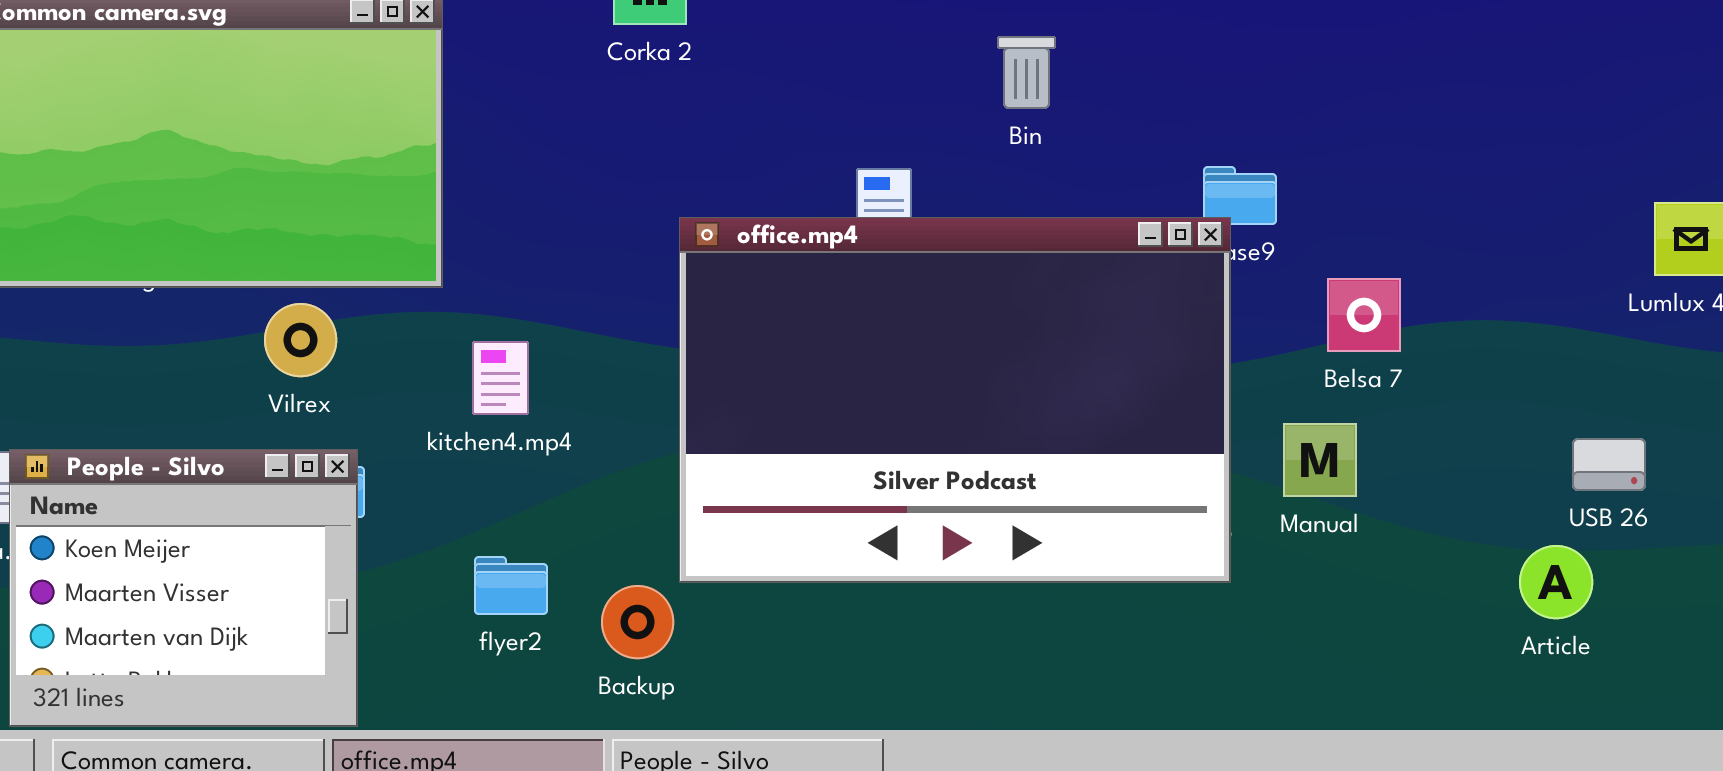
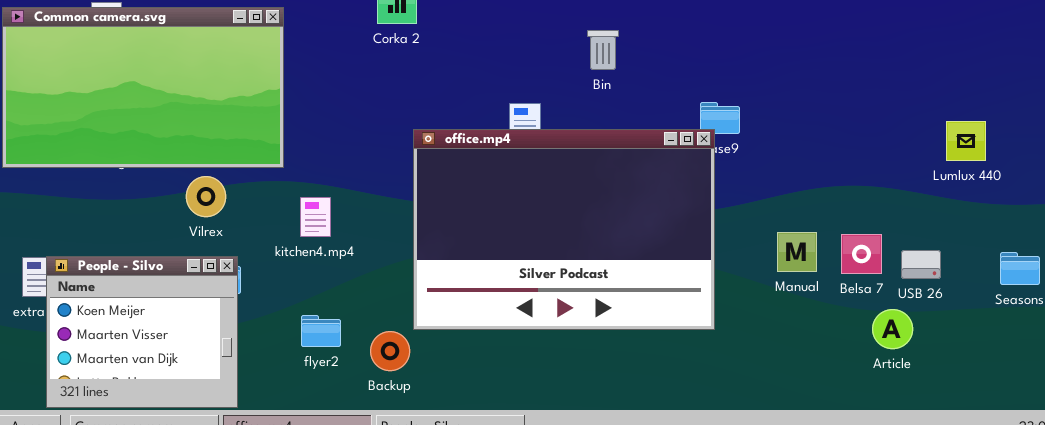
Belsa 7: [1327,278,1401,352] -> [841,234,882,274], moved
Manual: [1283,423,1357,497] -> [777,232,817,272], moved

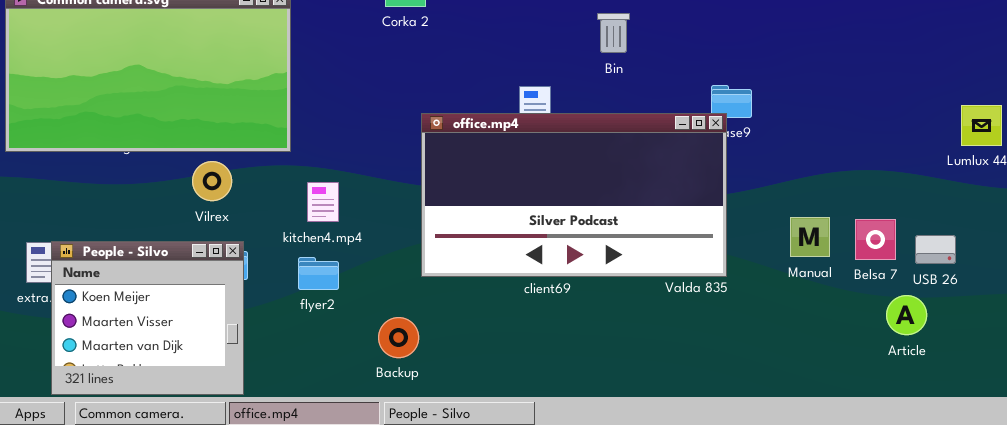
office.mp4: [413,129,715,330] -> [421,113,727,277], resized
flyer2: [301,315,341,347] -> [298,257,339,290], moved

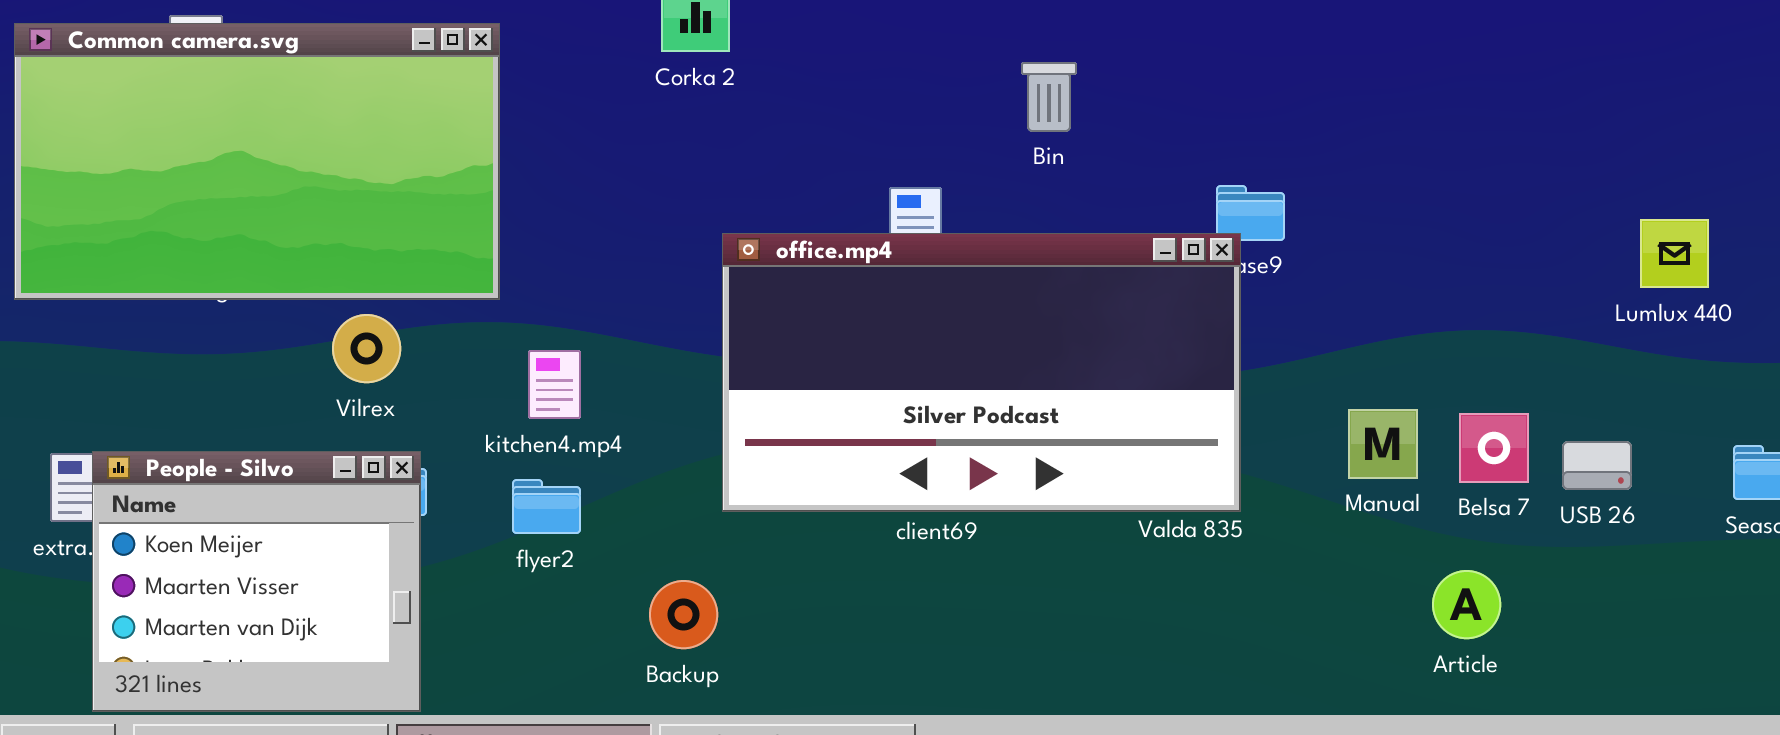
Article: [886,295,927,335] -> [1432,570,1501,639], moved

